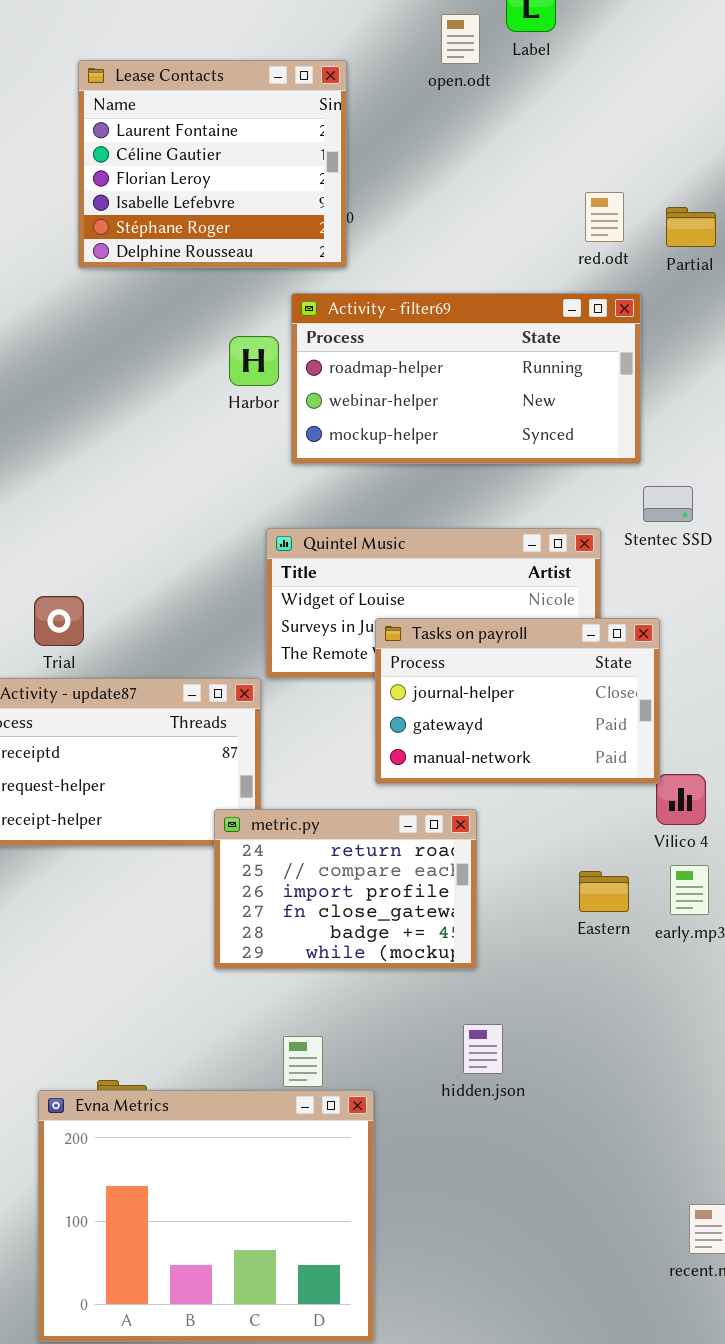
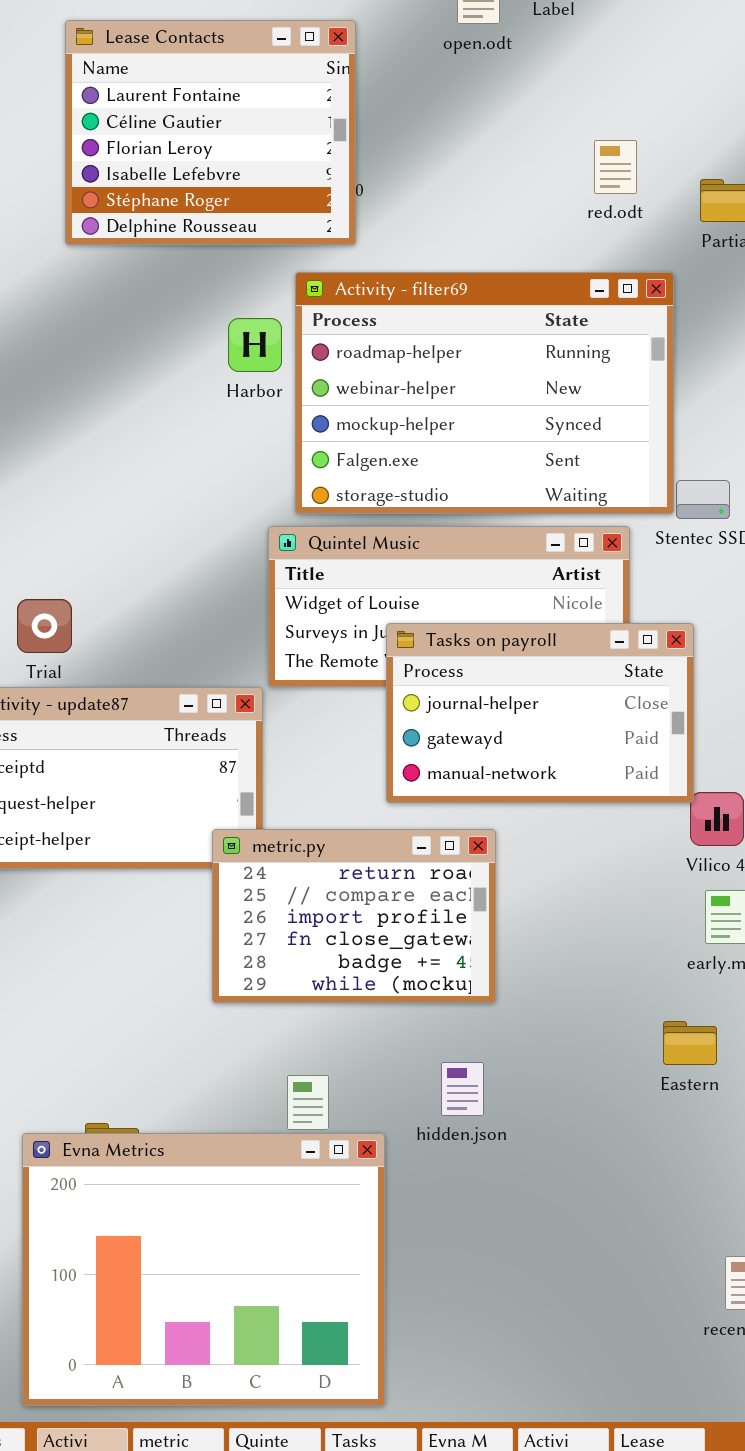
red.odt: [585,192,624,242] -> [594,140,637,194], moved
Activity - filter69: [291,293,641,464] -> [295,272,674,514], resized
Eastern: [579,871,629,912] -> [663,1021,717,1065], moved
hidden.json: [463,1024,503,1074] -> [441,1062,484,1116], moved

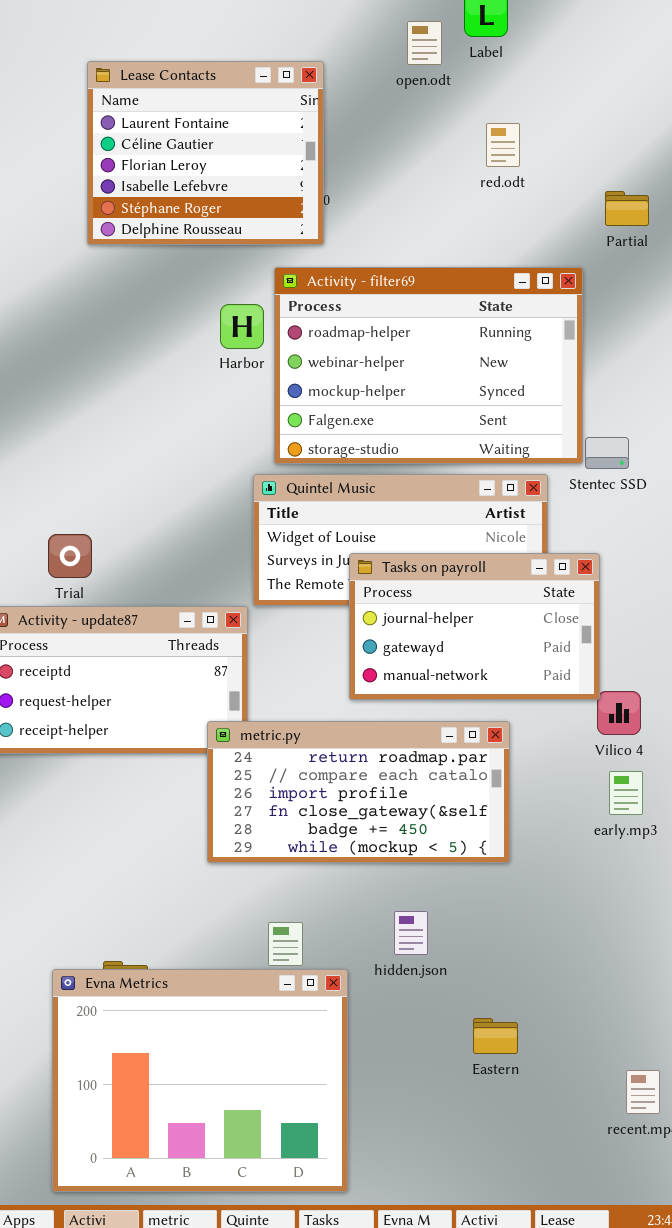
red.odt: [594,140,637,194] -> [486,123,520,167], moved
metric.py: [212,829,496,1003] -> [207,721,510,863], resized
Eastern: [663,1021,717,1065] -> [473,1018,518,1054], moved

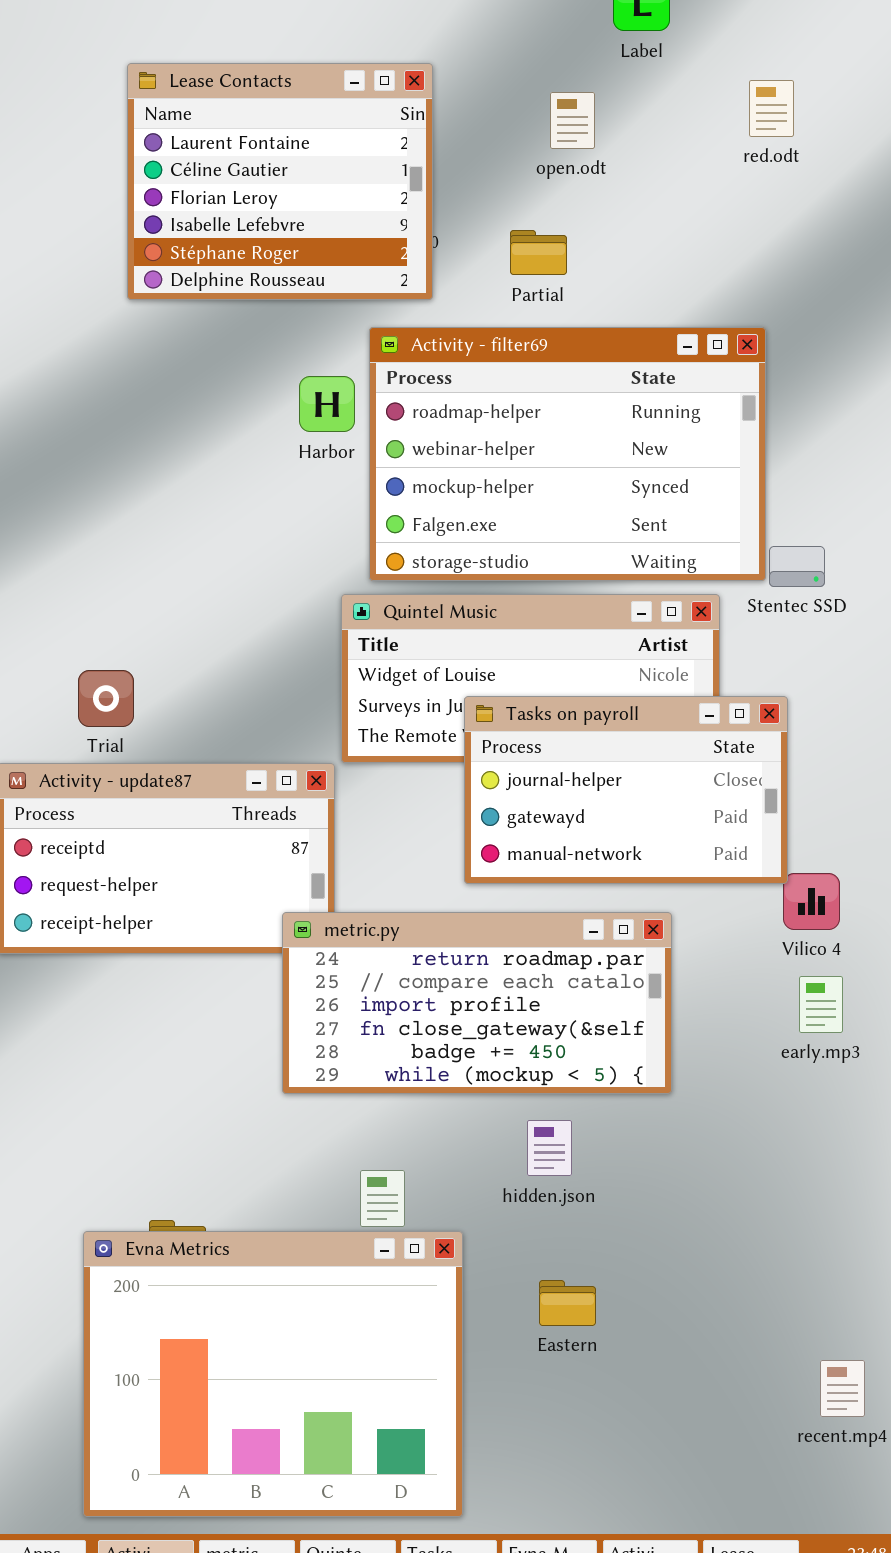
open.odt: [407,21,442,65] -> [550,92,595,149], moved
red.odt: [486,123,520,167] -> [749,80,794,137], moved
Partial: [605,191,649,226] -> [510,230,567,275], moved
hidden.json: [394,911,428,955] -> [527,1120,572,1176], moved
Eastern: [473,1018,518,1054] -> [539,1280,596,1326], moved

